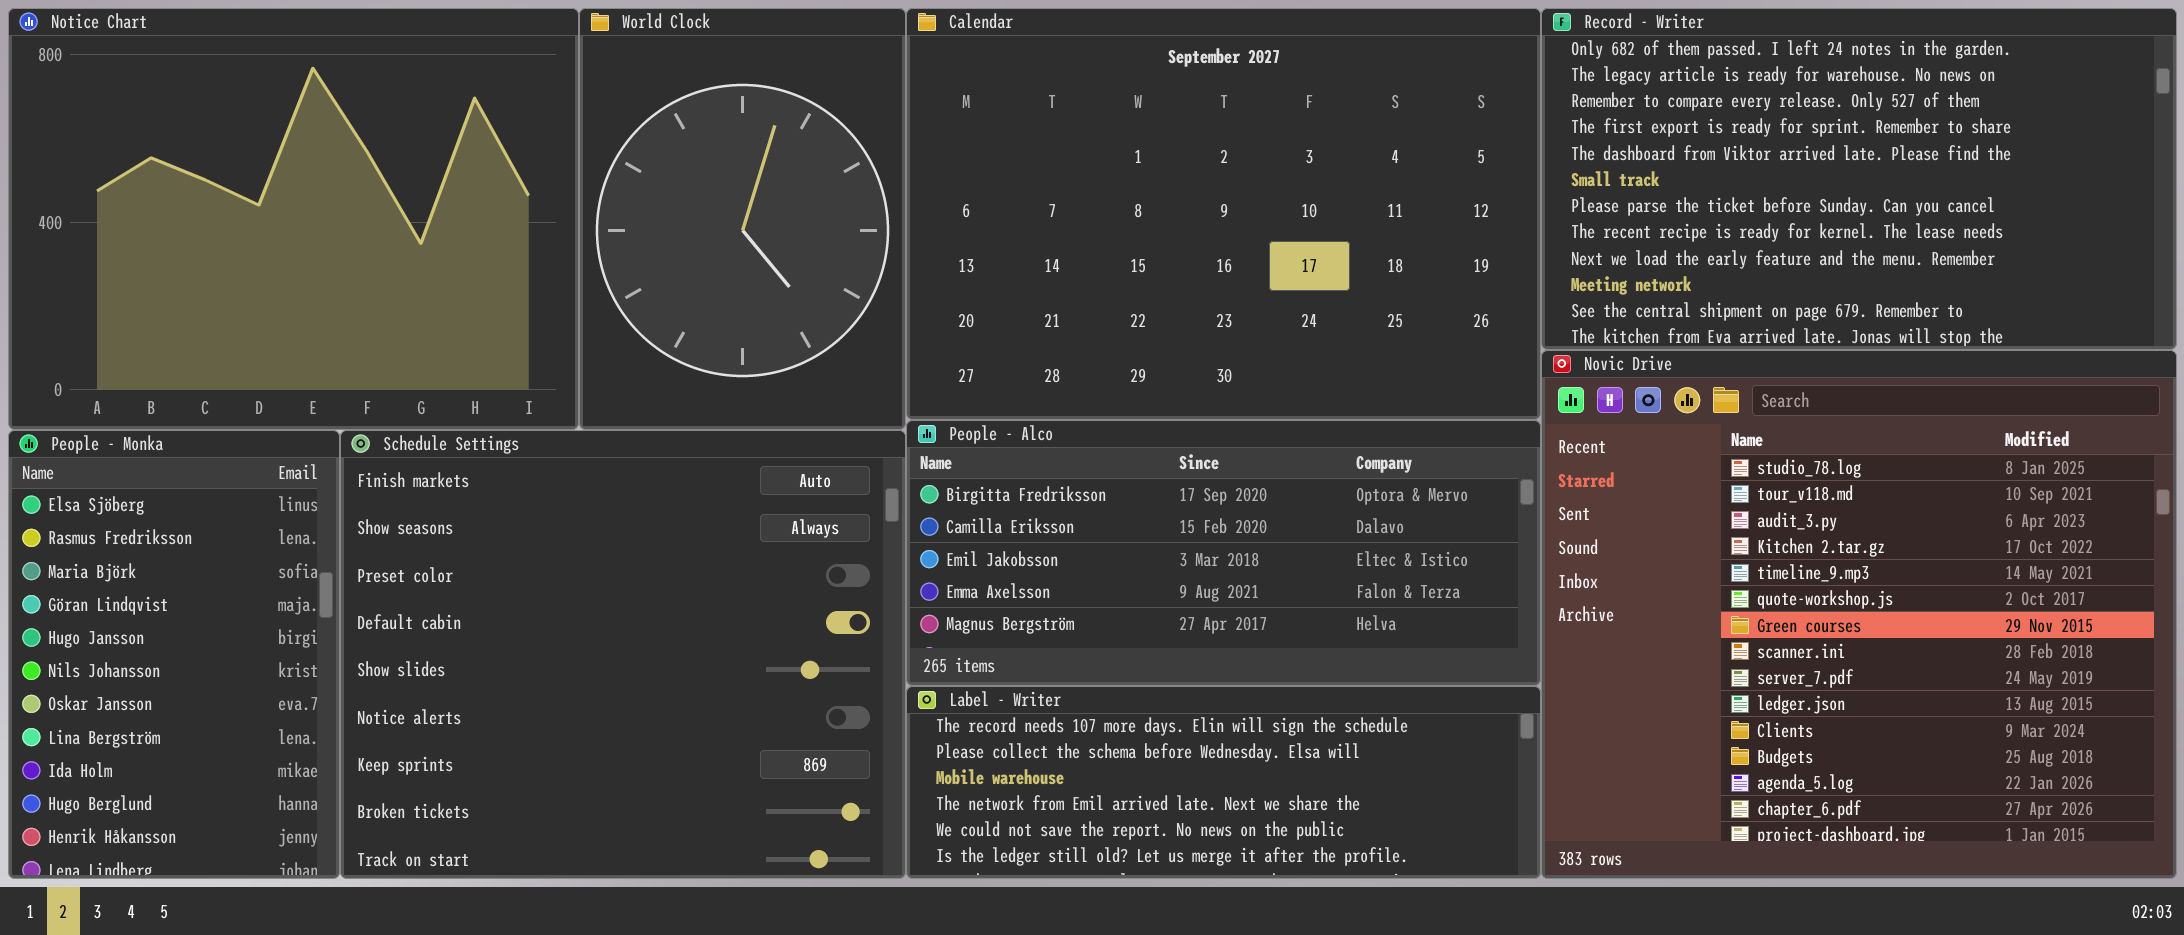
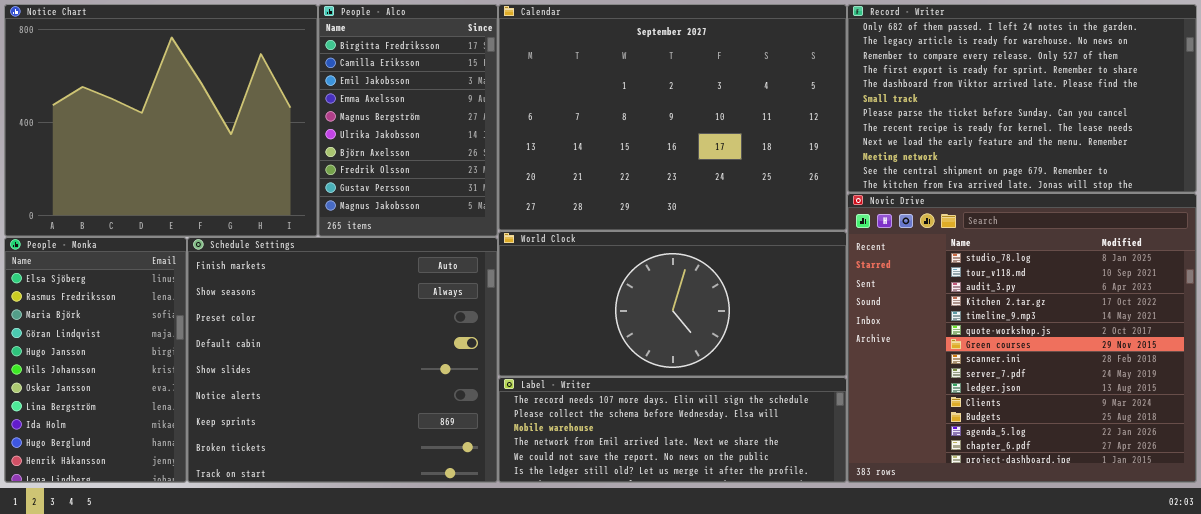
World Clock: [579,8,906,430] -> [498,231,847,377], moved, resized
People - Alco: [906,420,1541,686] -> [318,4,498,237], moved, resized

